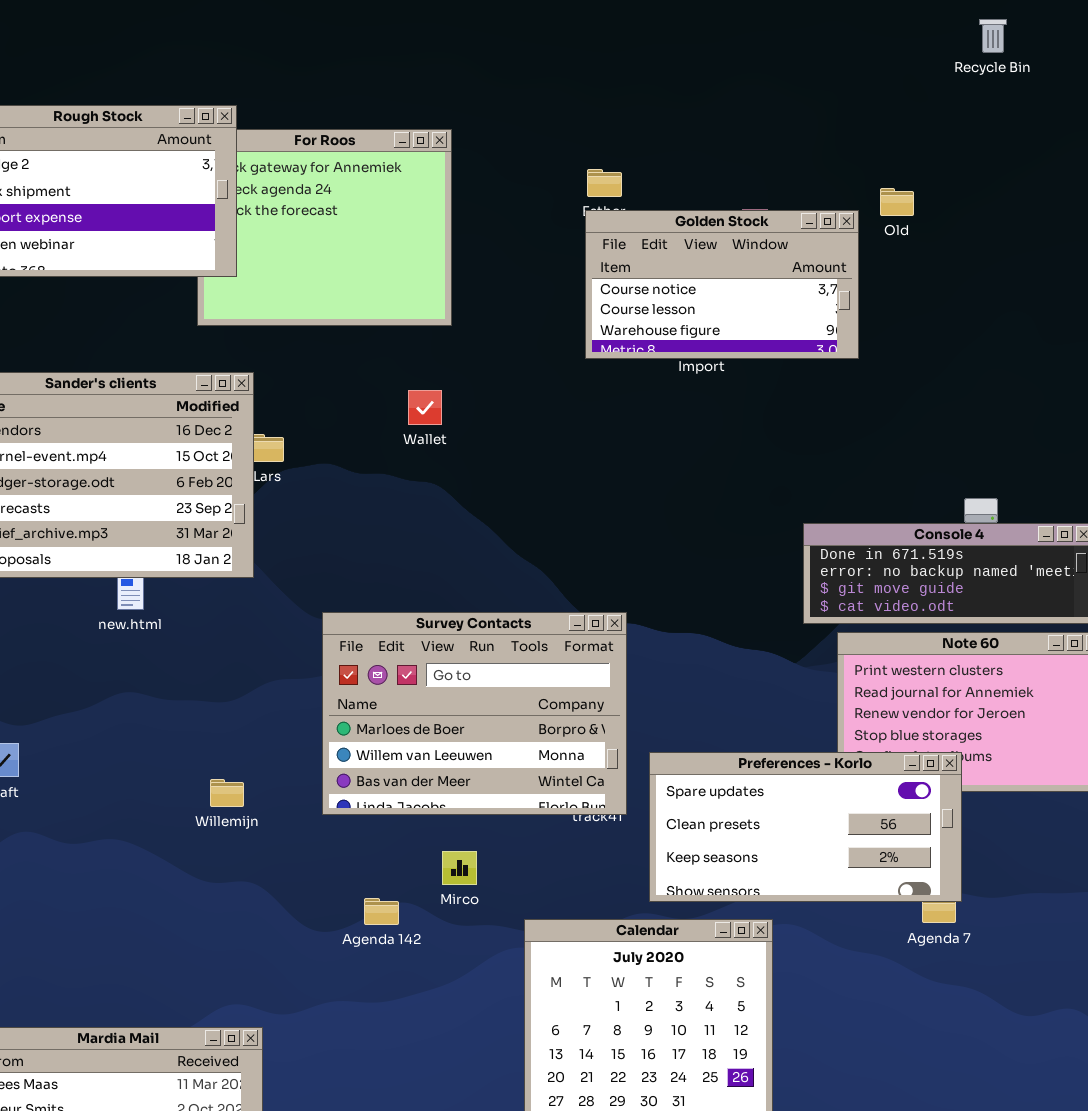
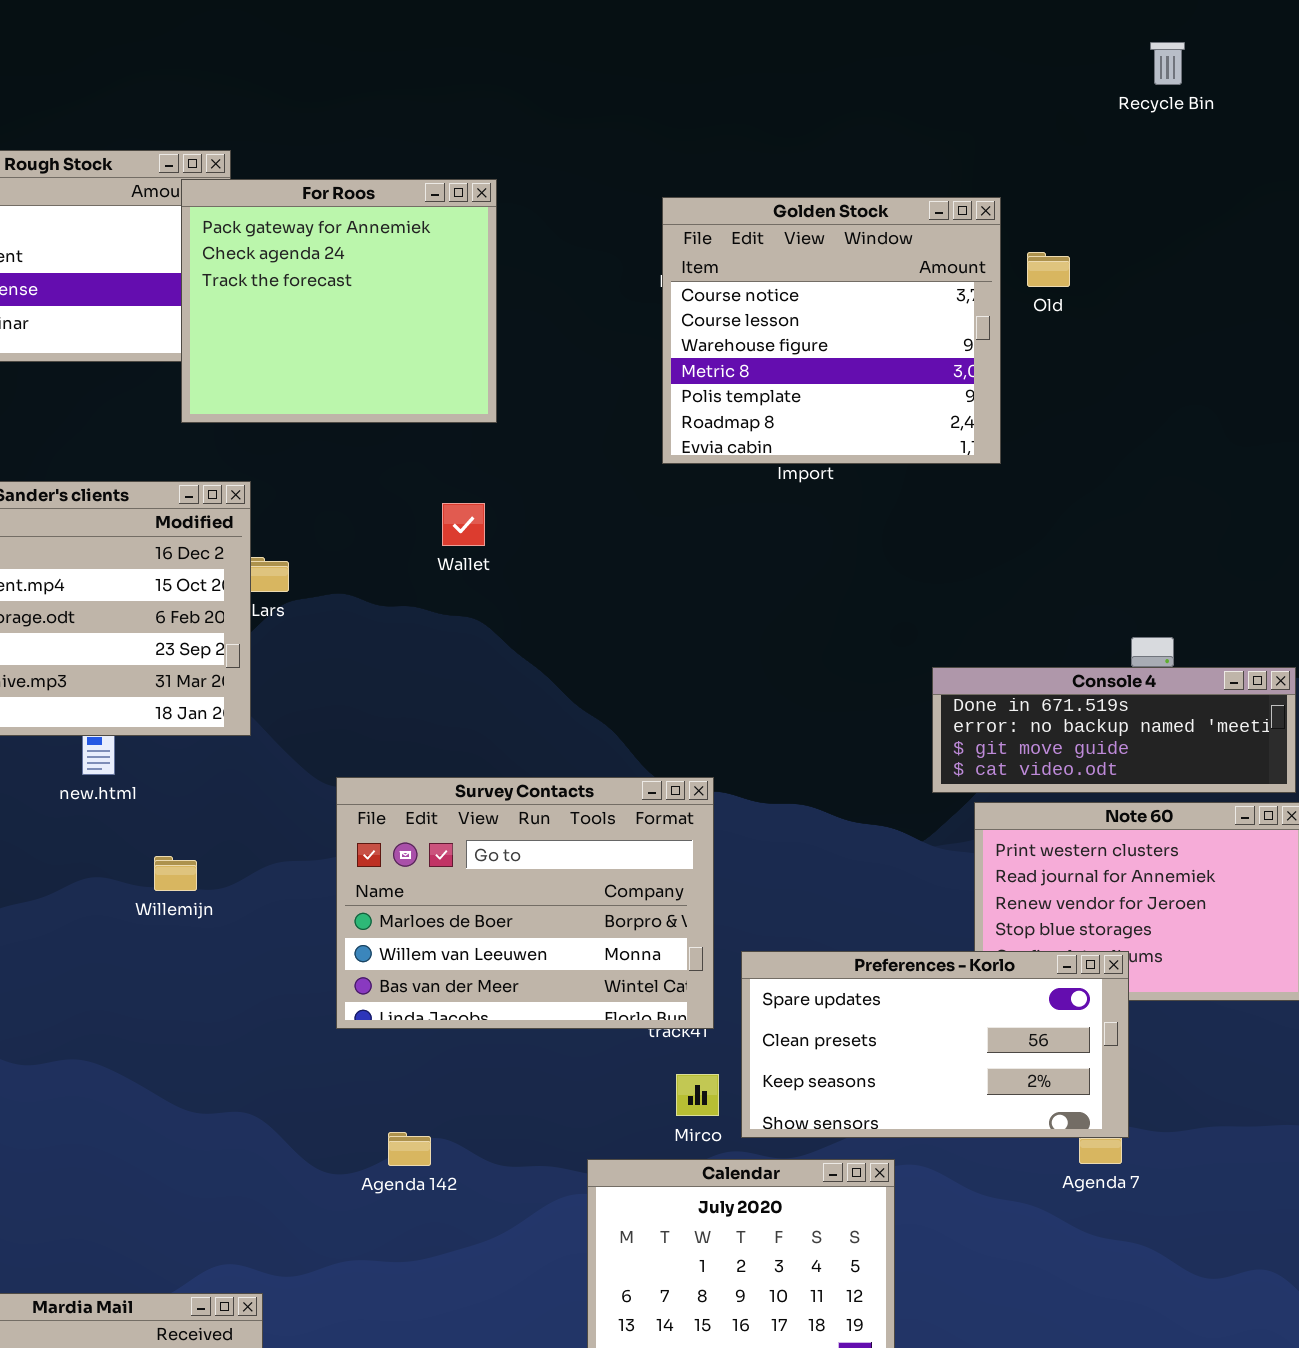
For Roos: [197,129,452,326] -> [181,179,497,423], raised
Golden Stock: [585,210,859,359] -> [662,197,1001,464], resized
Willemijn: [210,779,244,807] -> [154,856,197,891], moved
Mirco: [442,851,477,885] -> [676,1074,719,1116], moved

